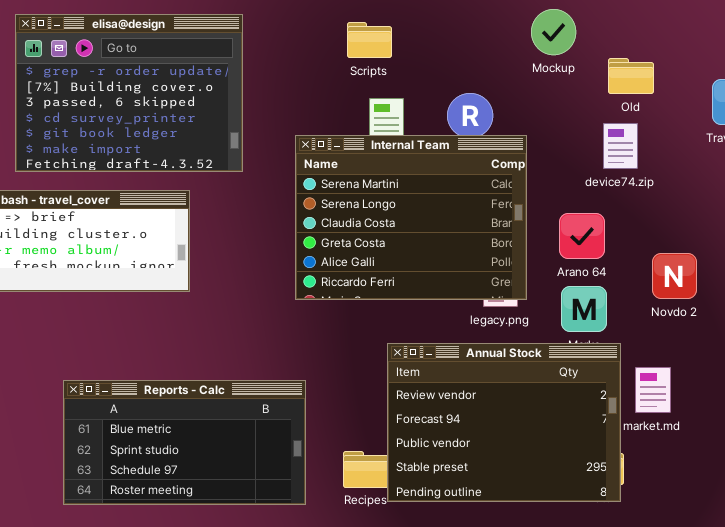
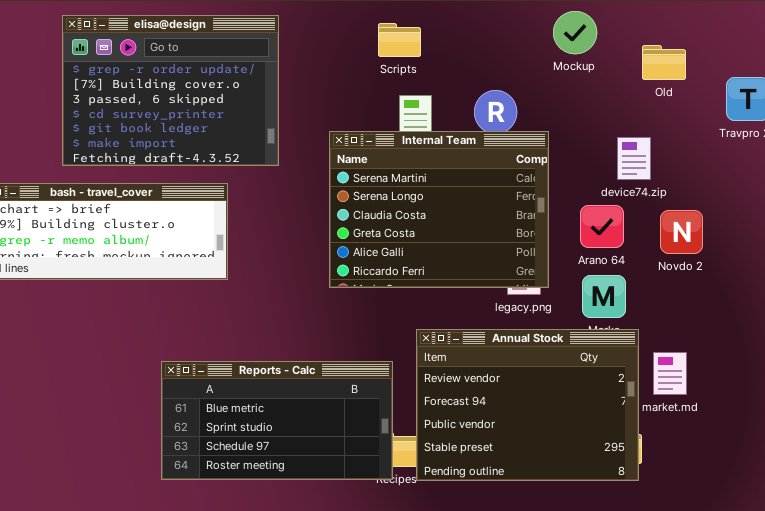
Old: [608,58,654,94] -> [642,45,686,80], moved
device74.zip: [603,123,638,169] -> [617,137,651,180], moved
Novdo 2: [652,253,697,299] -> [660,210,703,254], moved
Reports - Calc: [63,380,306,505] -> [161,361,393,480], moved

